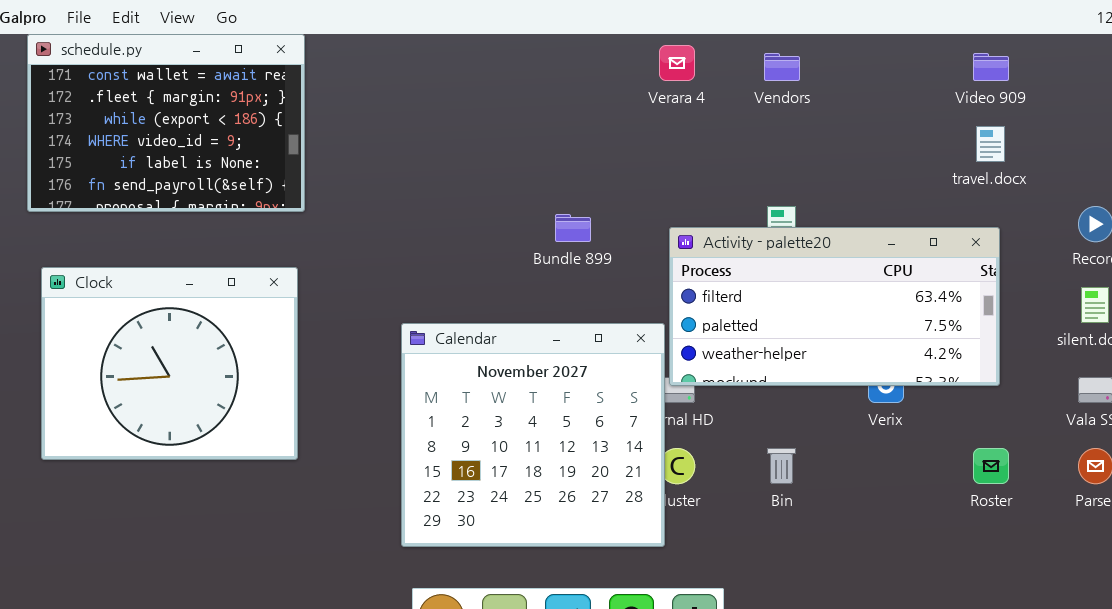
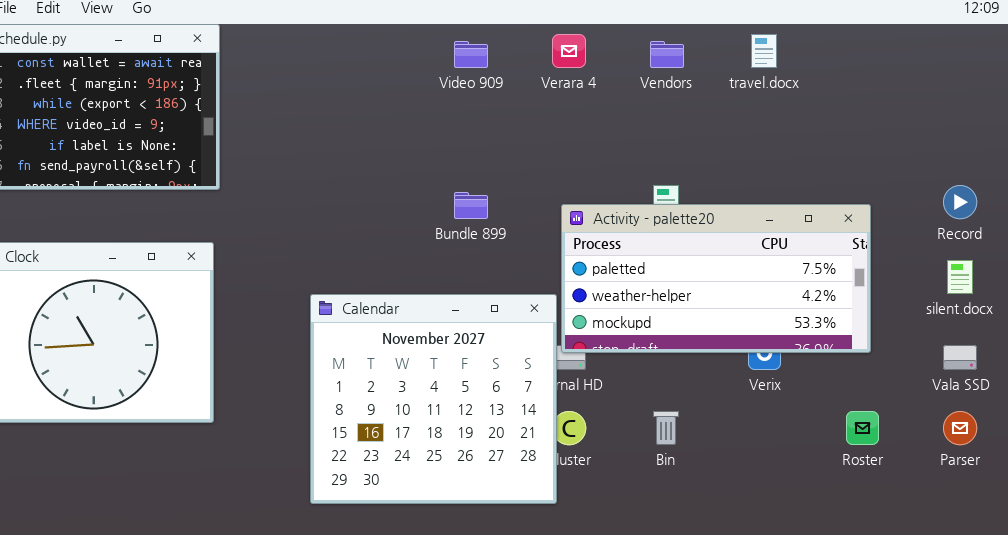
Video 909: [973,53,1009,81] -> [454,41,488,68], moved
travel.docx: [976,126,1005,162] -> [751,34,777,68], moved
Activity - palette20: [669,227,1000,386] -> [561,204,871,353], scrolled down 1 row

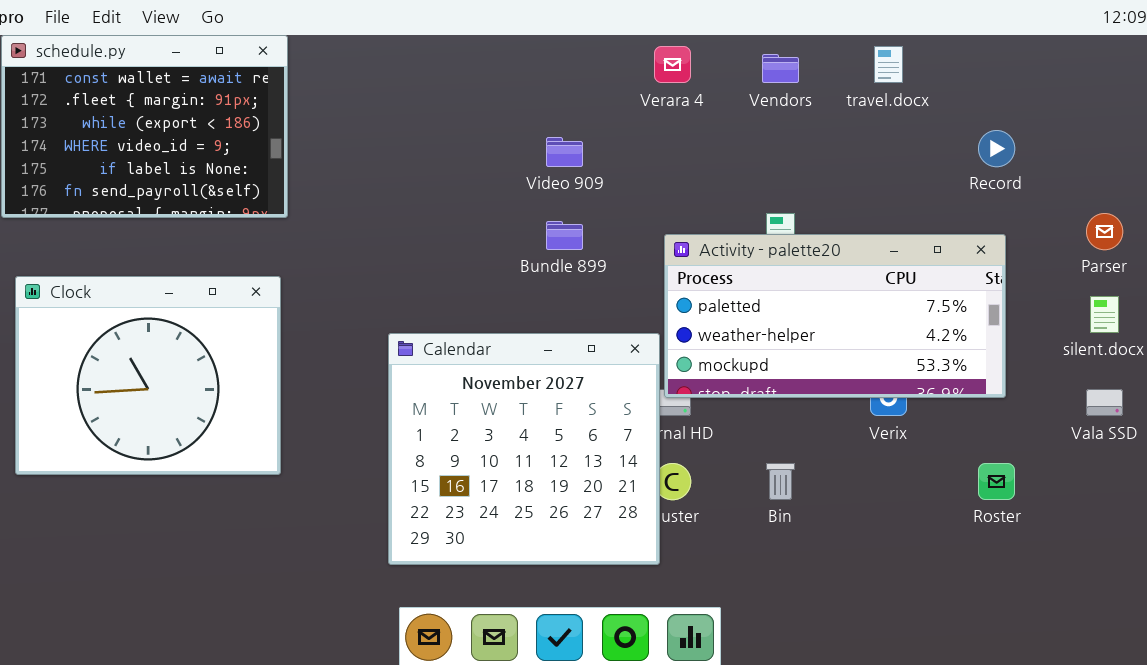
Video 909: [454,41,488,68] -> [546,137,583,167], moved
Record: [943,185,977,219] -> [978,130,1015,167], moved
Parser: [943,411,977,445] -> [1086,213,1123,250], moved

